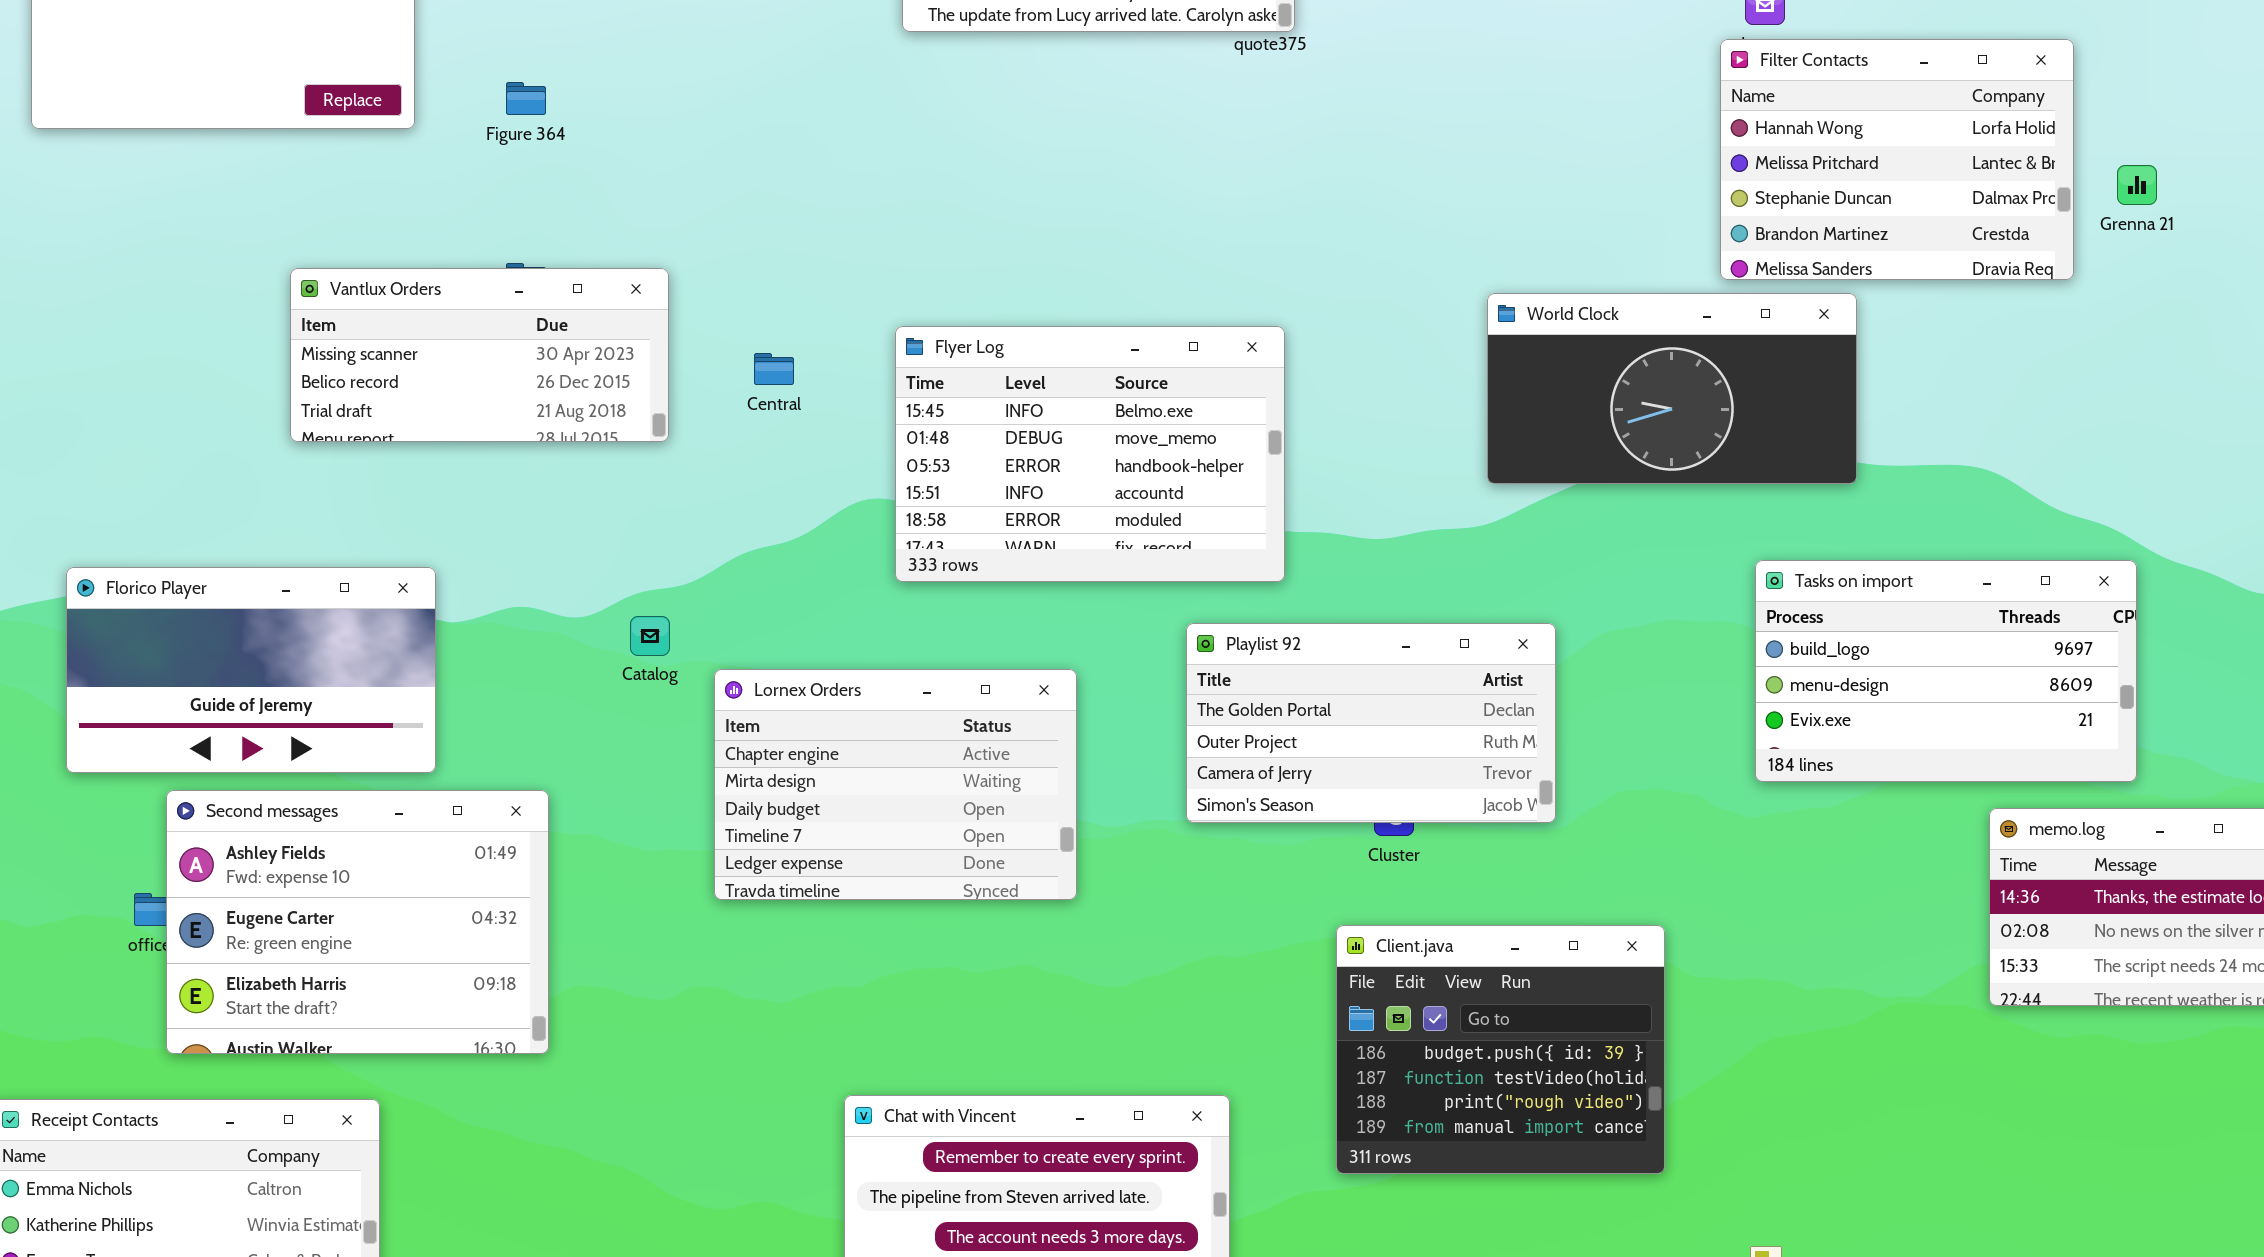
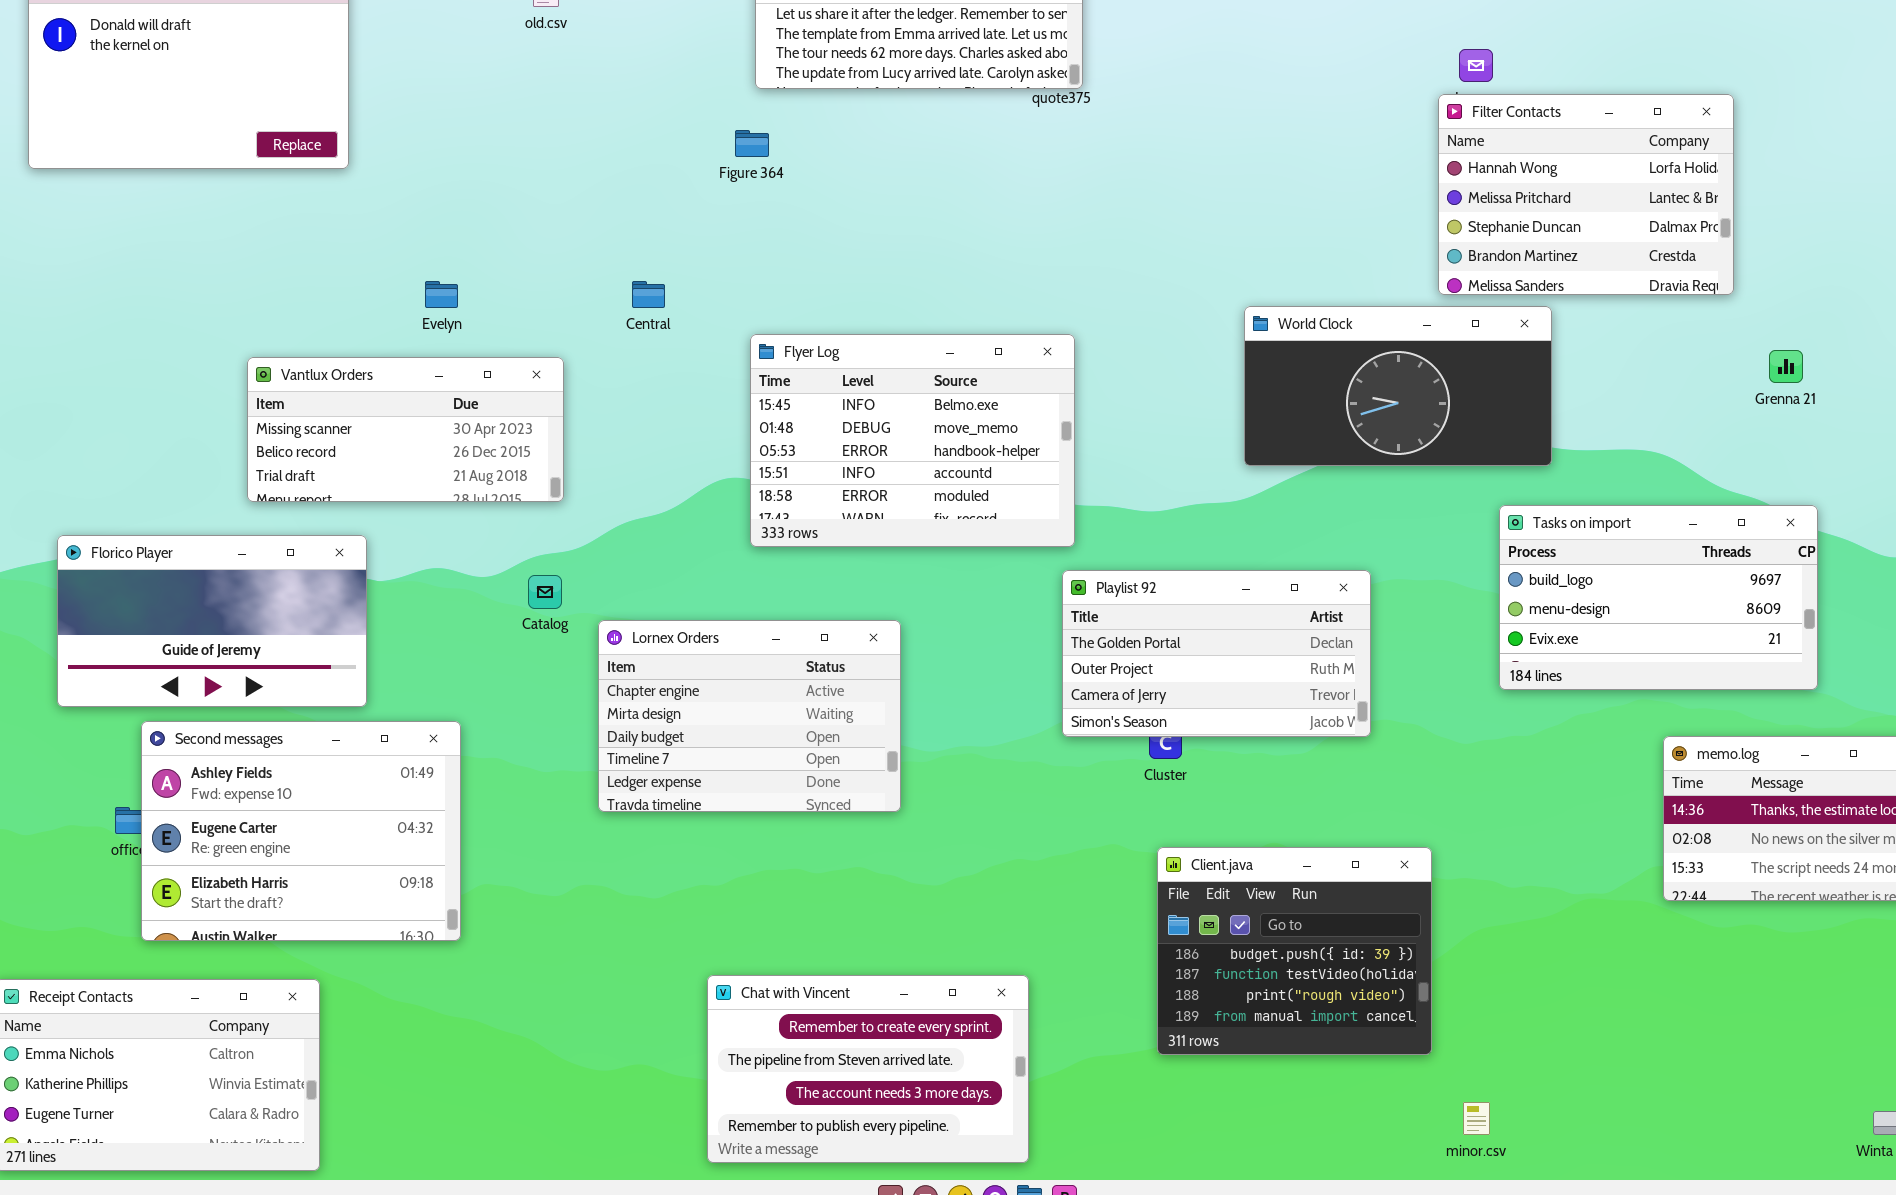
Figure 364: [506,82,546,115] -> [735,130,769,157], moved
Grenna 21: [2117,165,2157,205] -> [1769,350,1803,383], moved
Vantlux Orders: [290,268,669,442] -> [247,357,564,502], moved
Central: [754,353,794,385] -> [632,281,665,308], moved
Tasks on import: [1755,560,2137,782] -> [1499,505,1818,690], moved
Playlist 92: [1186,623,1556,823] -> [1062,570,1371,737], moved
Client.java: [1336,925,1665,1174] -> [1157,847,1432,1055], moved

